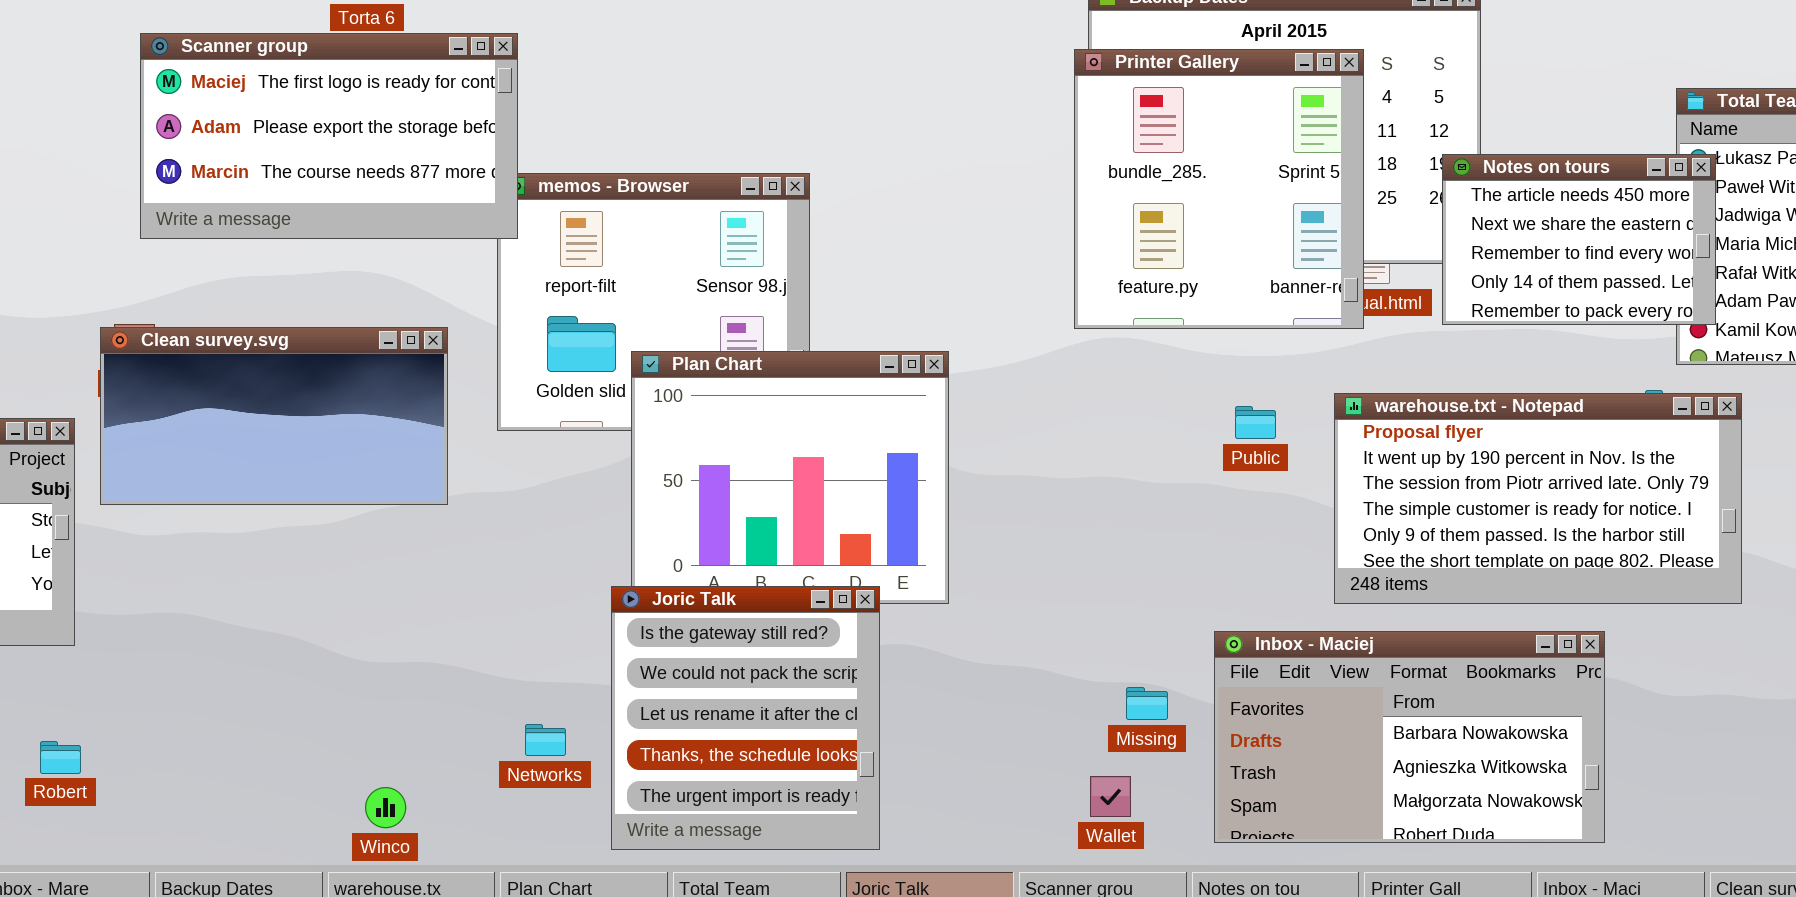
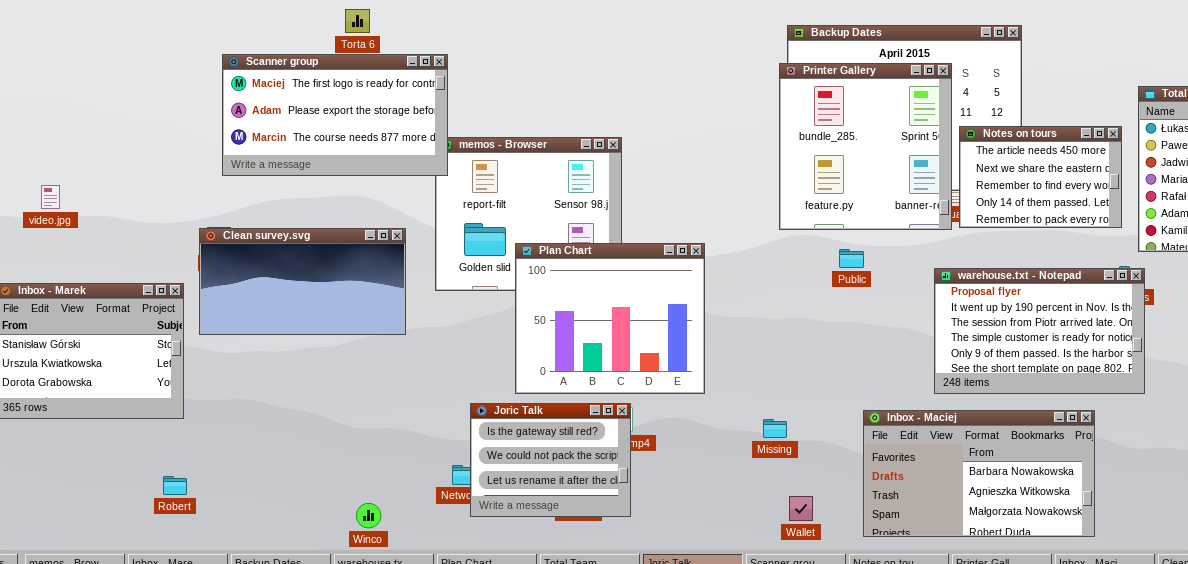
Notes on tours: [1442,154,1716,325] -> [959,126,1122,228], moved
warehouse.txt - Notepad: [1334,393,1742,604] -> [934,268,1145,394], resized
Public: [1235,406,1276,439] -> [839,249,864,268], moved
Joric Talk: [611,586,880,850] -> [470,403,631,517], moved, resized
Missing: [1126,687,1168,720] -> [763,419,787,438], moved

